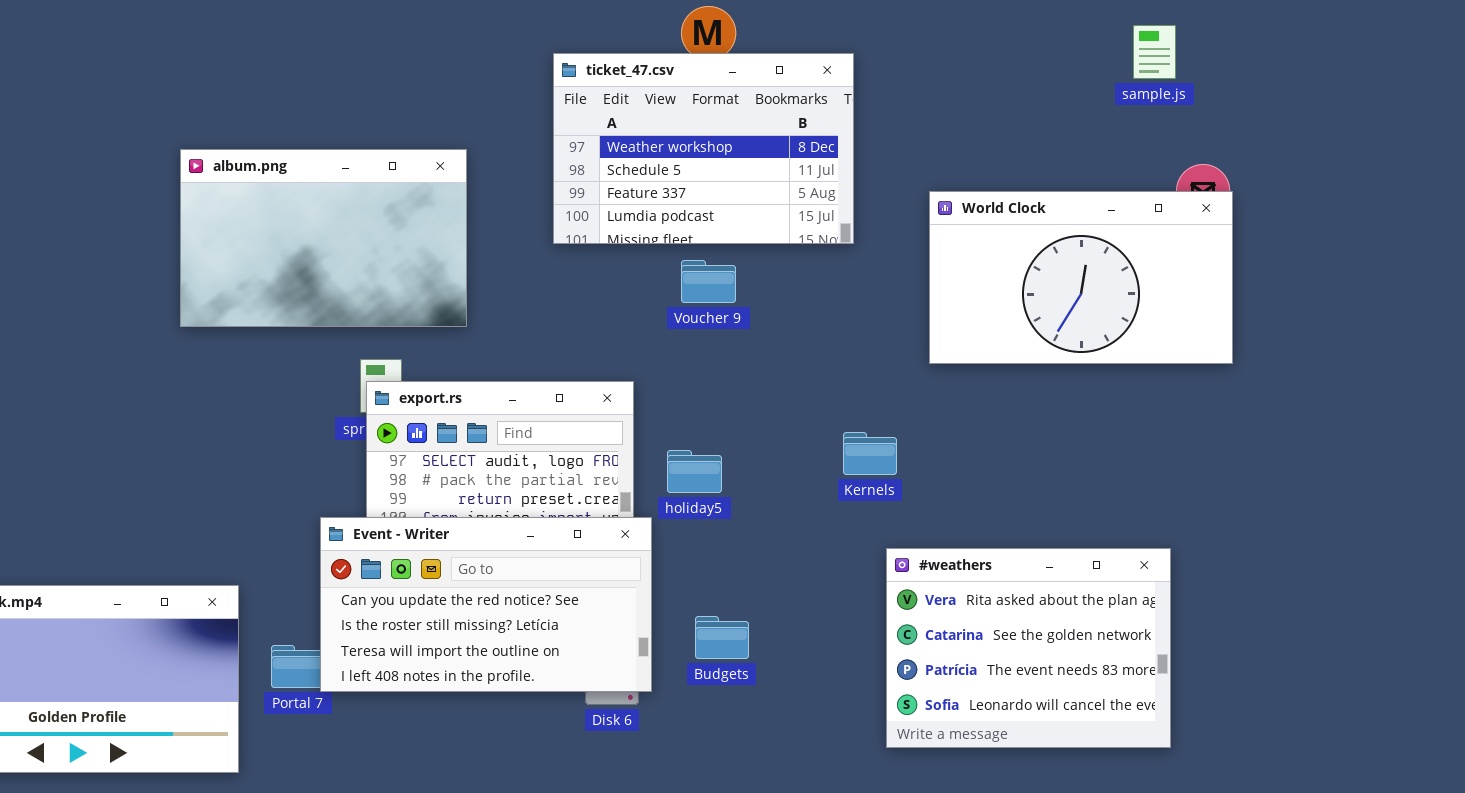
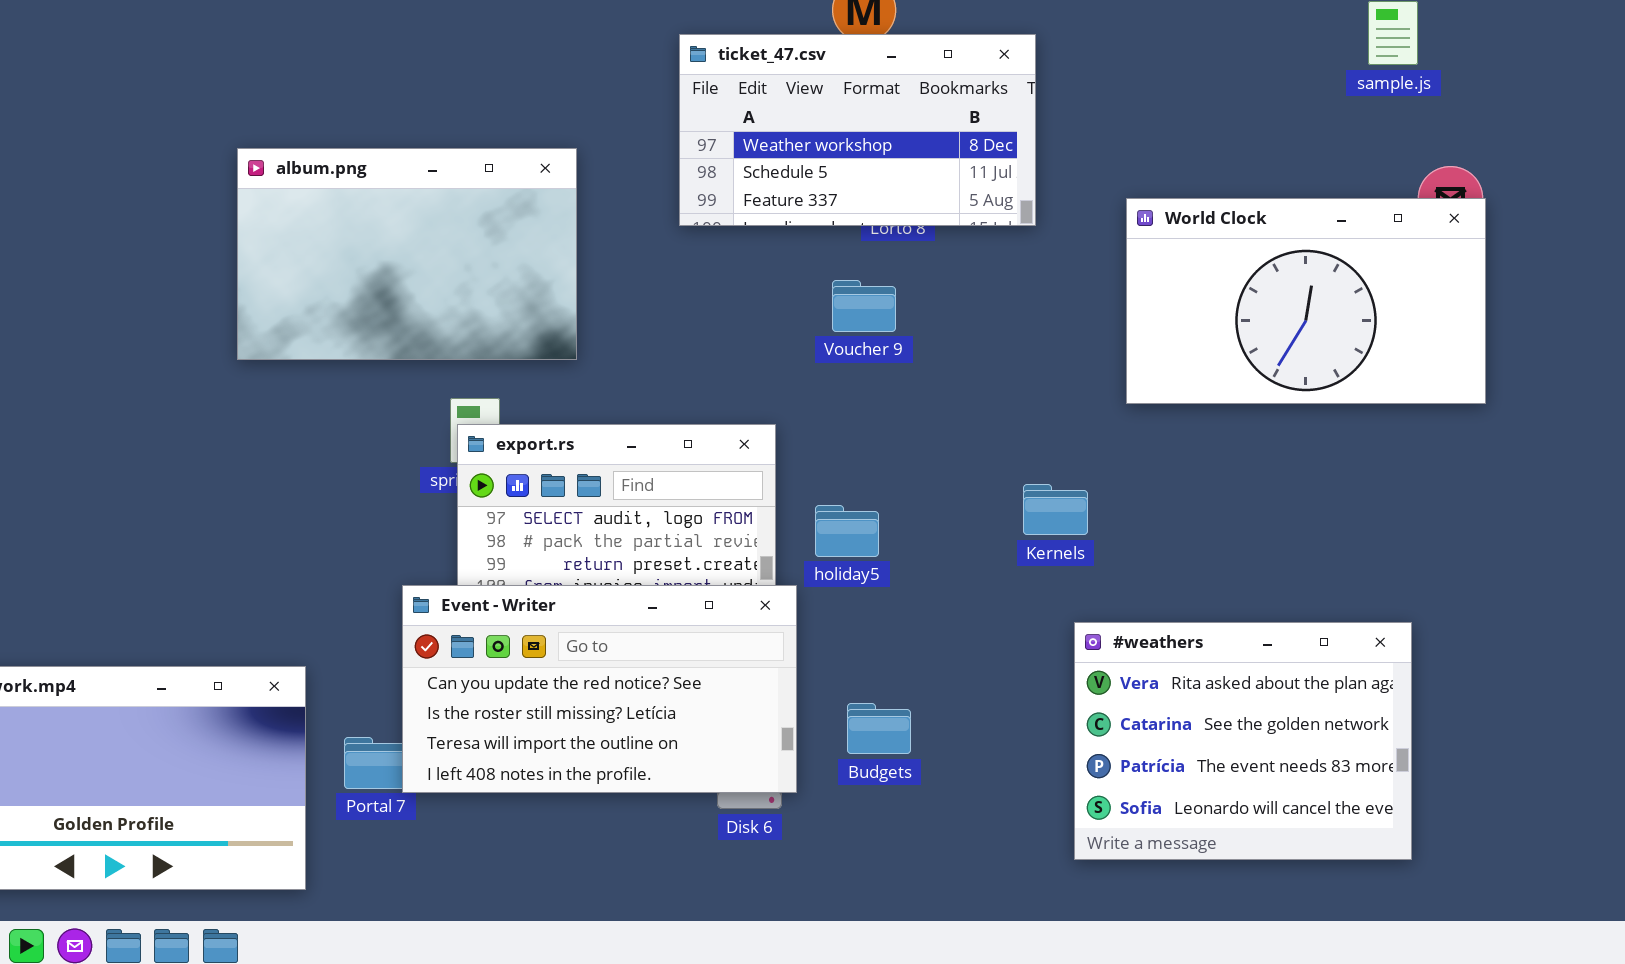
ticket_47.csv: [553,53,854,244] -> [679,34,1036,226], resized

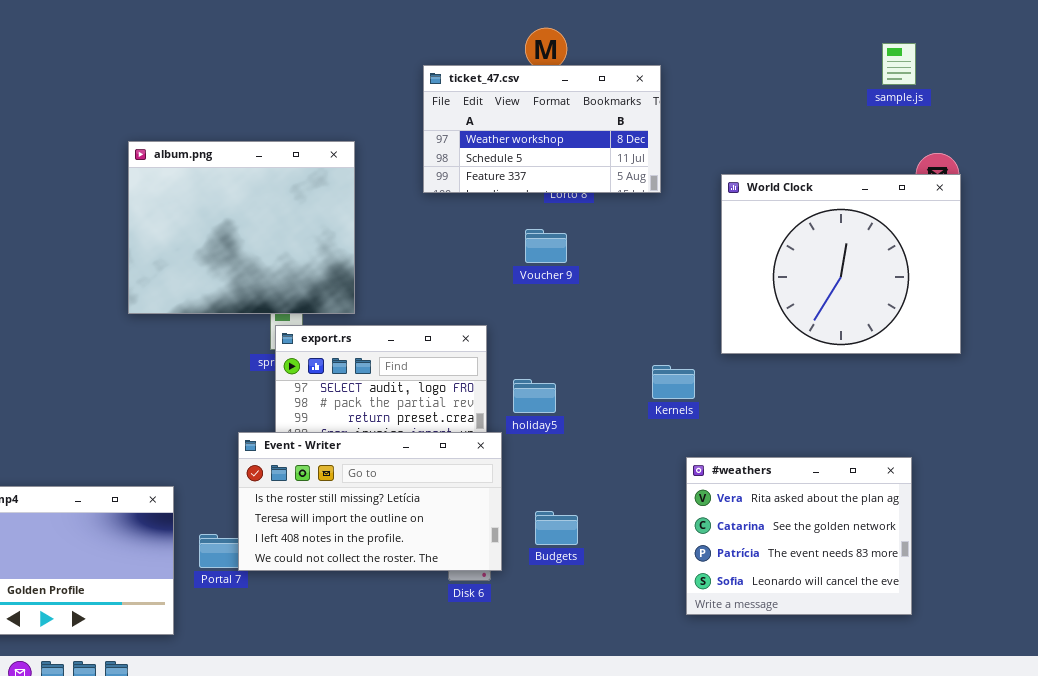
album.png: [237,148,577,360] -> [128,141,355,314], resized
World Clock: [1126,198,1486,404] -> [721,174,961,354], resized
Event - Writer: [402,585,797,793] -> [238,432,502,571], scrolled down 1 row

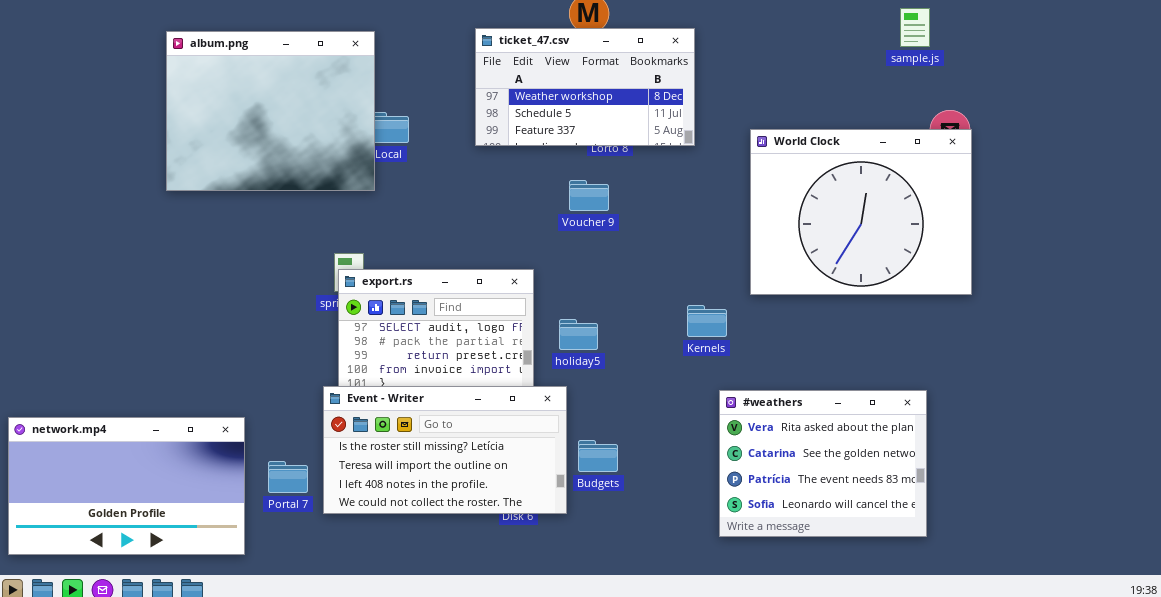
album.png: [128,141,355,314] -> [166,31,375,191], moved
Event - Writer: [238,432,502,571] -> [323,386,567,514], moved

